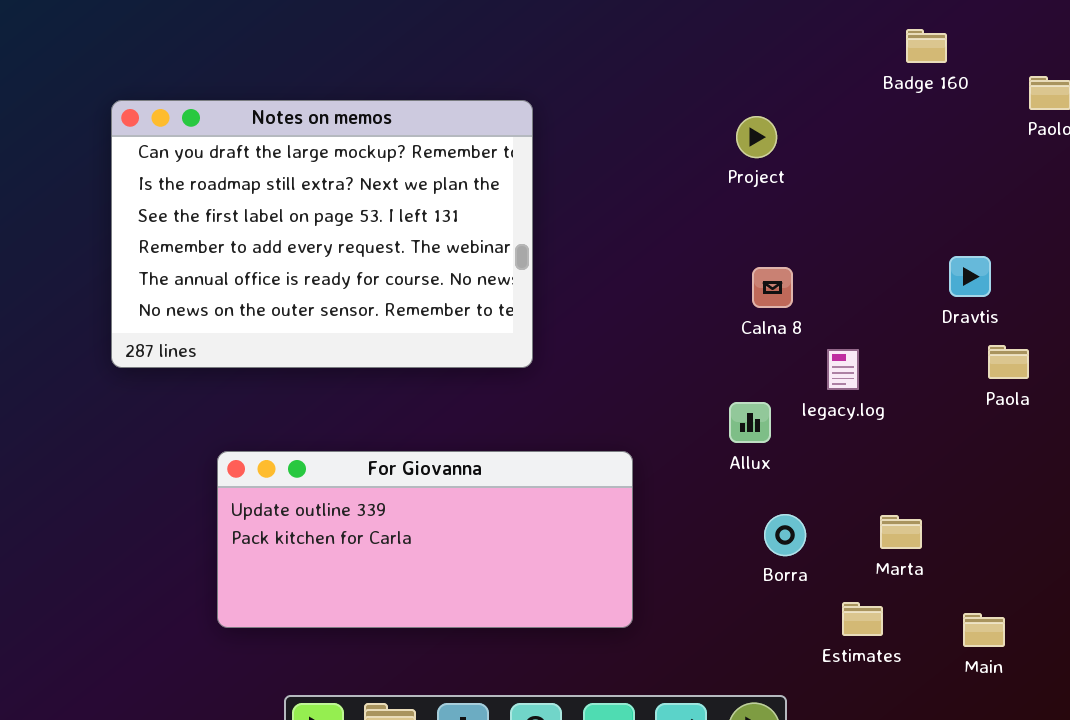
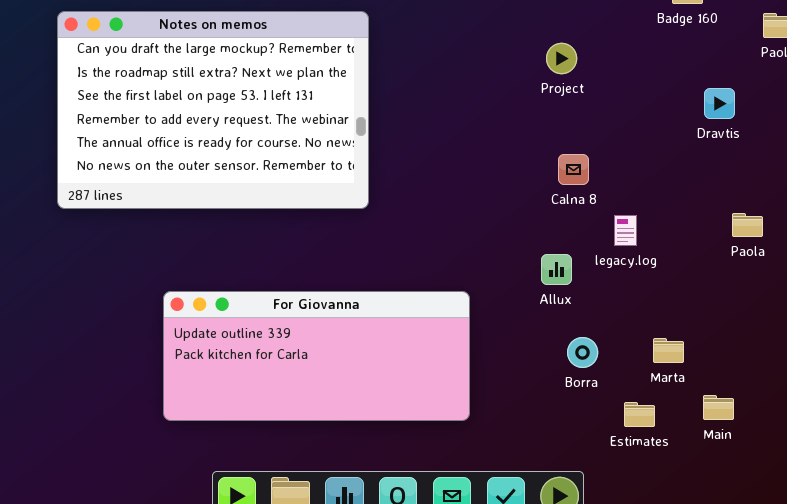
Notes on memos: [111,100,533,368] -> [57,11,369,209], moved
Dravtis: [949,256,991,297] -> [704,88,735,119], moved
Main: [963,613,1005,647] -> [703,395,734,420], moved

